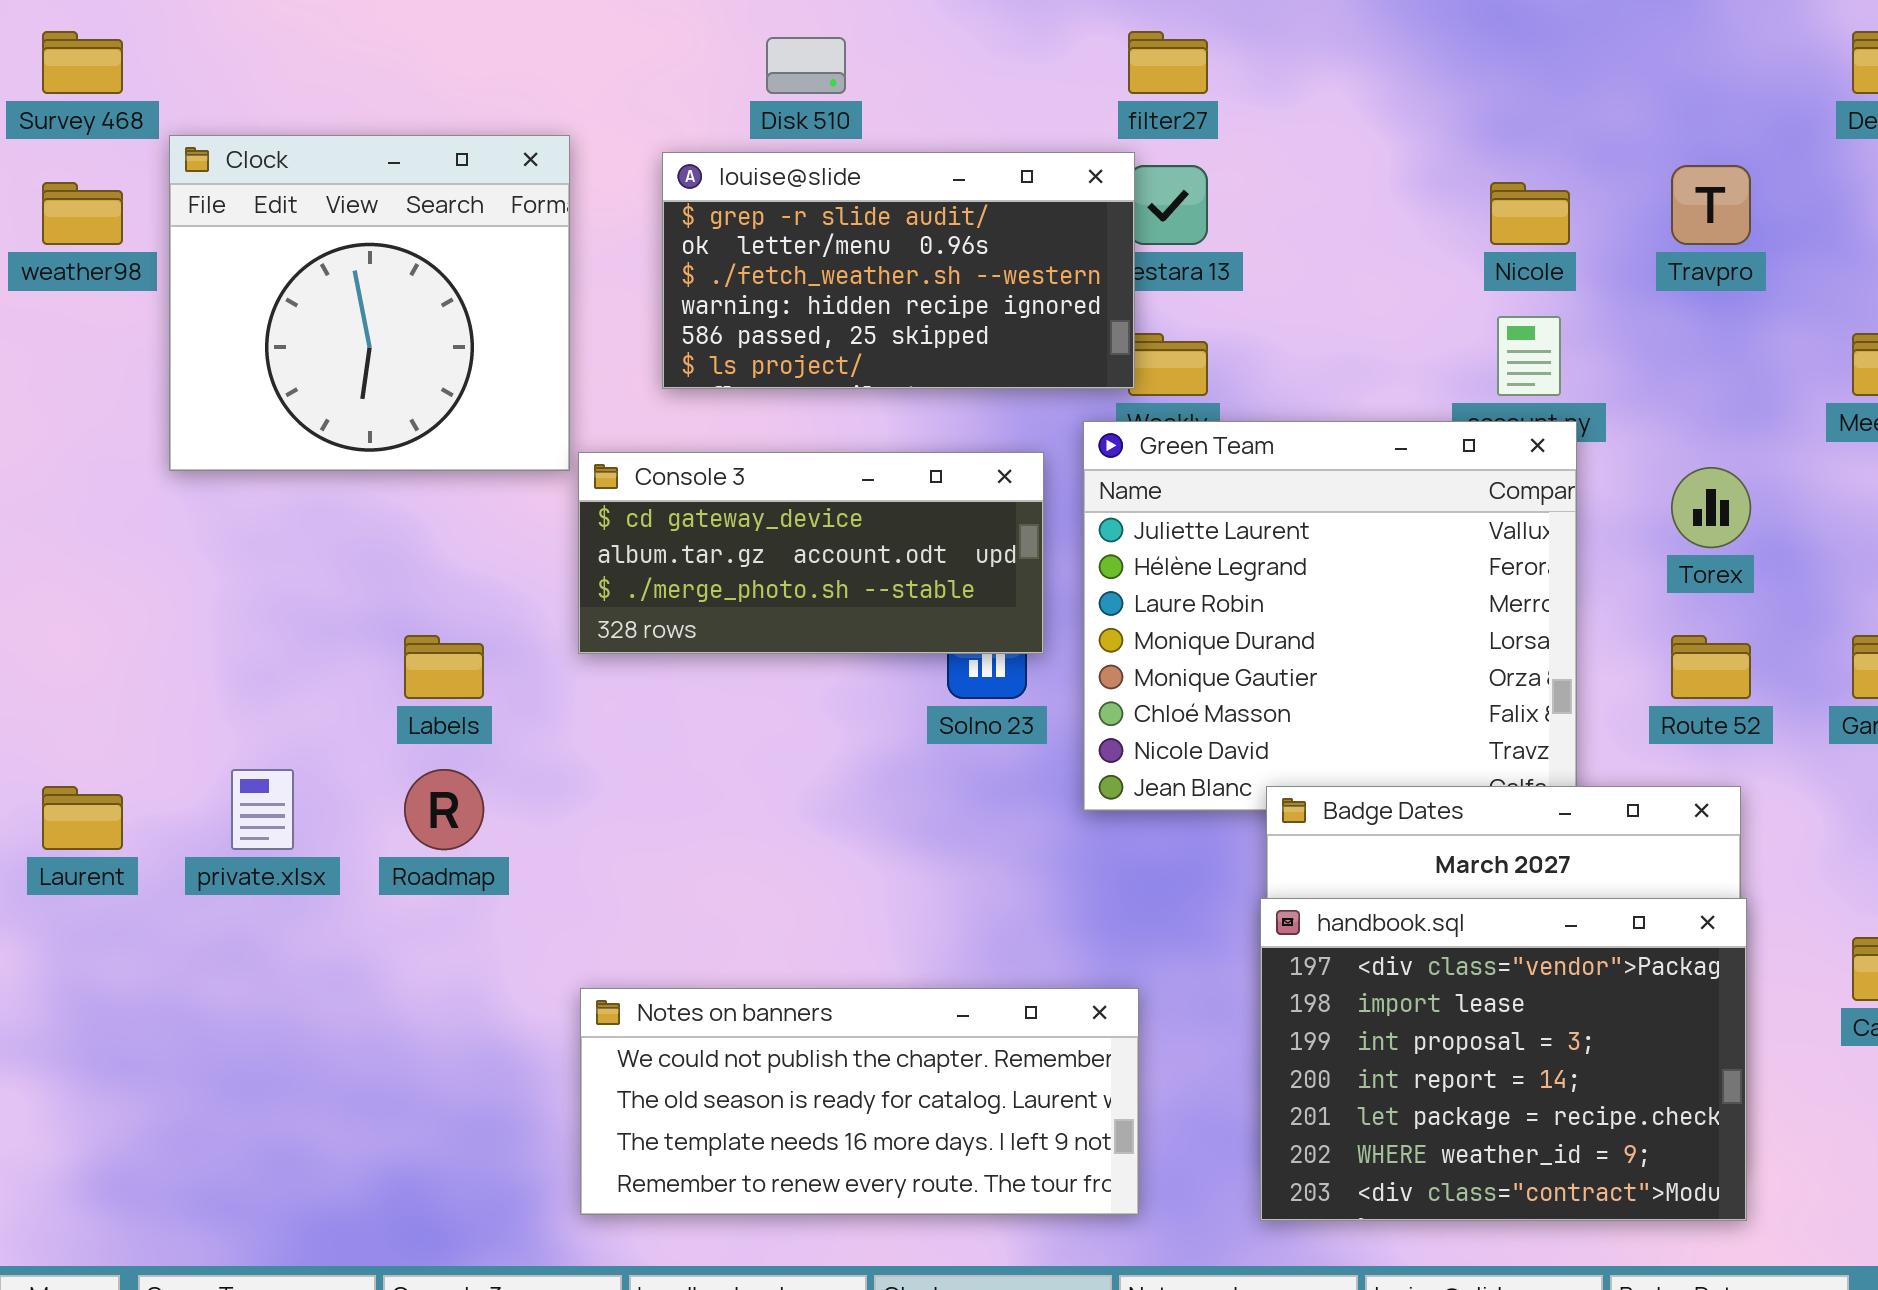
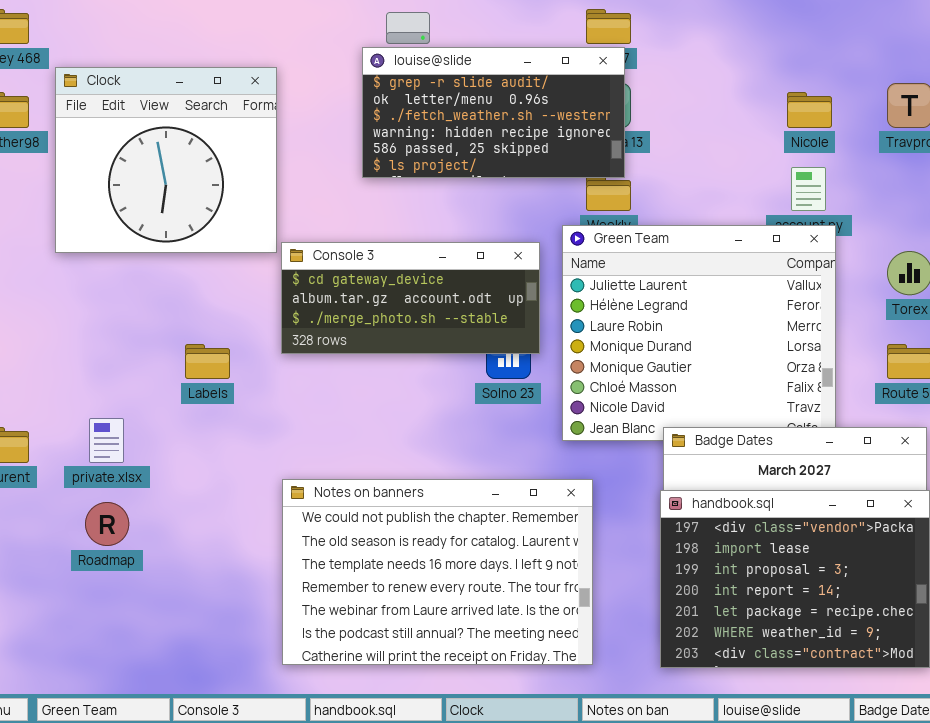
louise@slide: [662,152,1135,389] -> [362,47,625,178], moved
Roadmap: [404,769,484,850] -> [85,502,129,546], moved
Notes on banners: [580,988,1139,1215] -> [282,479,593,665], resized

